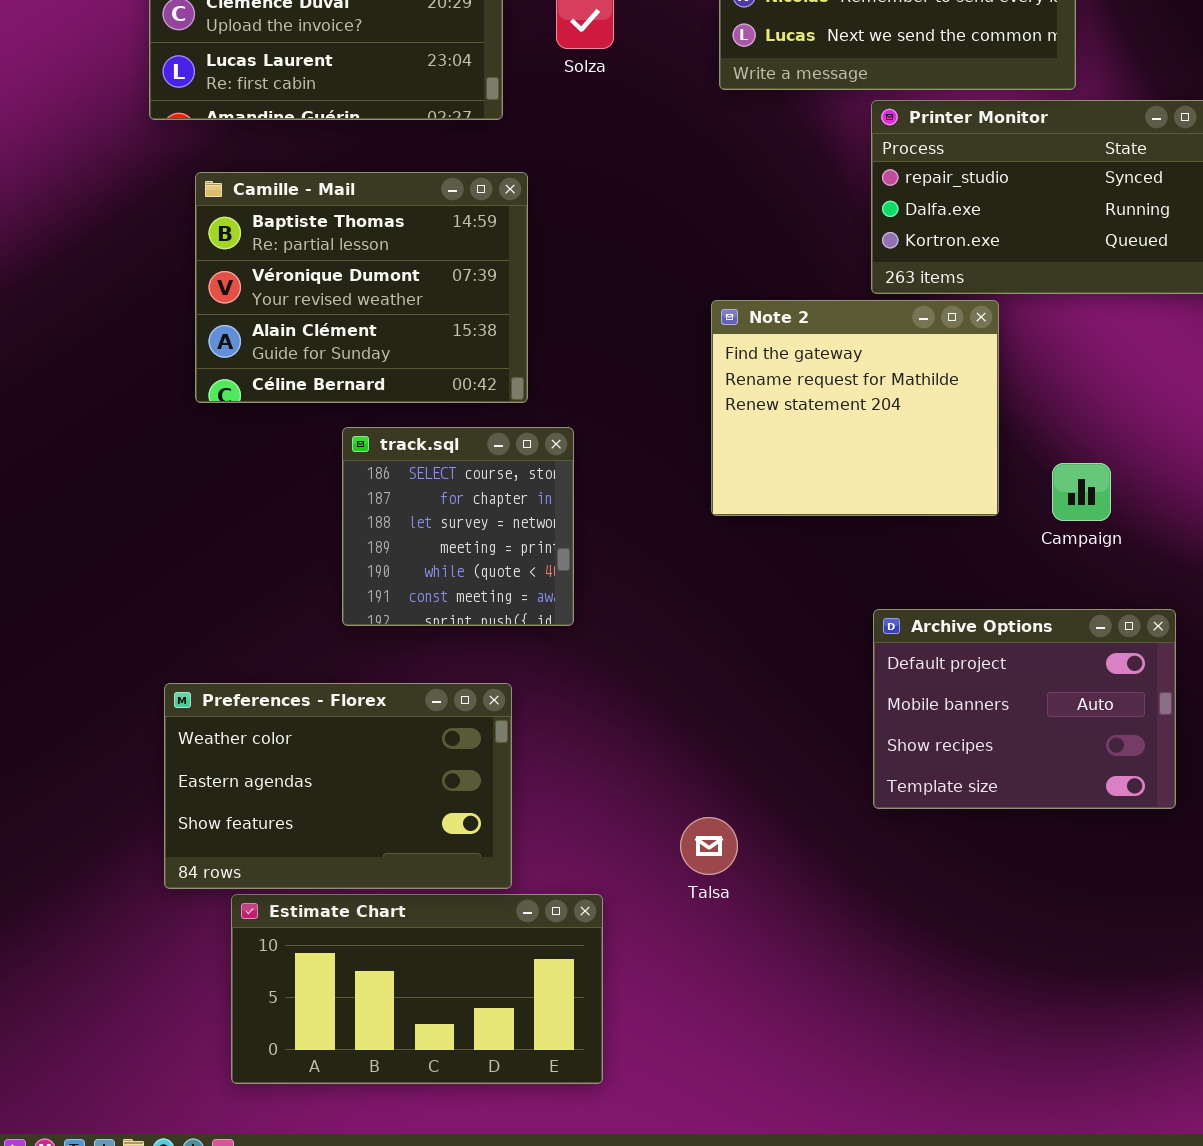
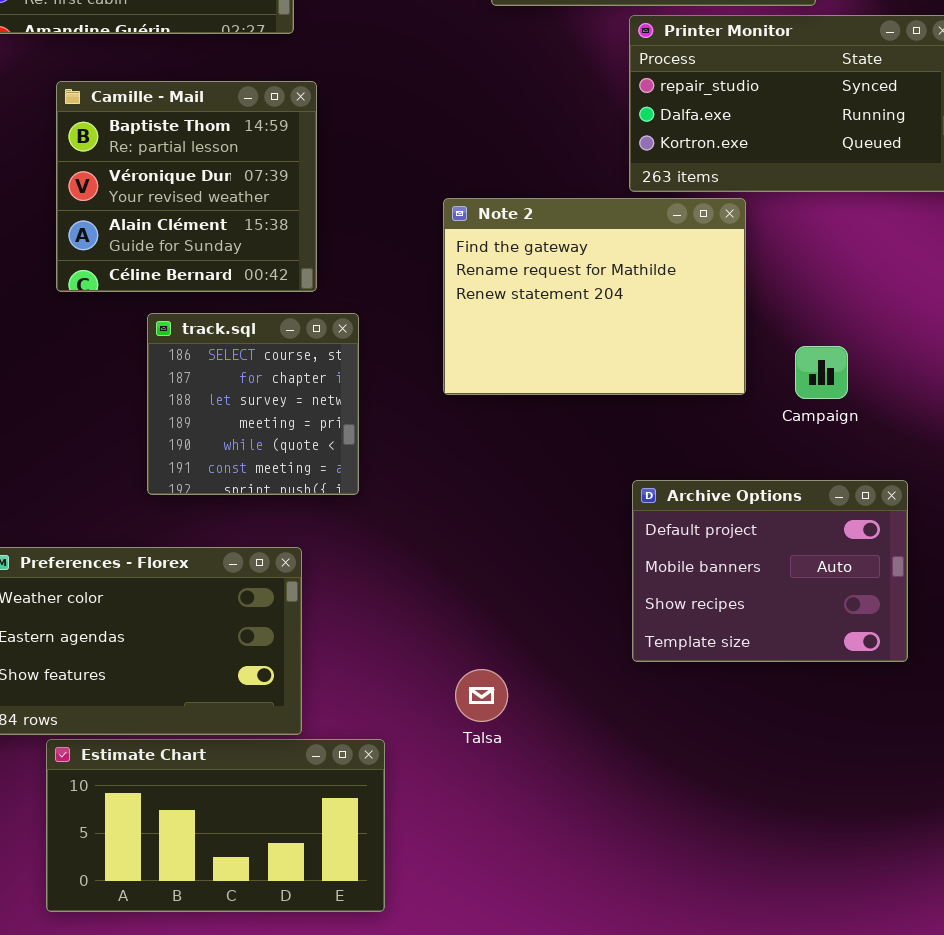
Camille - Mail: [195,172,528,403] -> [56,81,317,292], resized
Note 2: [711,300,999,516] -> [443,198,746,395], resized

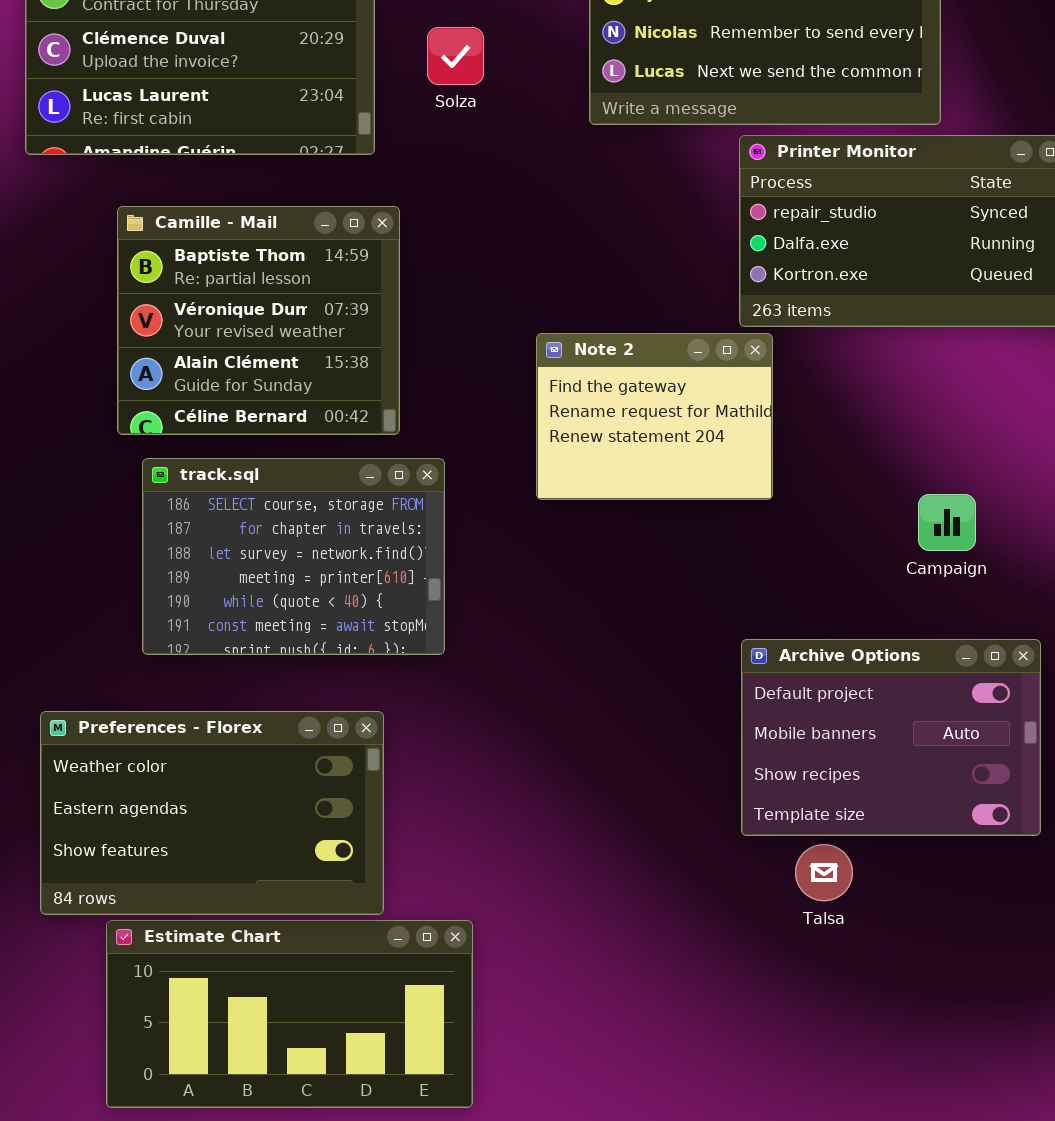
Note 2: [443,198,746,395] -> [536,333,773,500], resized
track.sql: [147,313,359,495] -> [142,458,445,655], resized
Talsa: [455,669,508,722] -> [795,844,853,901], moved

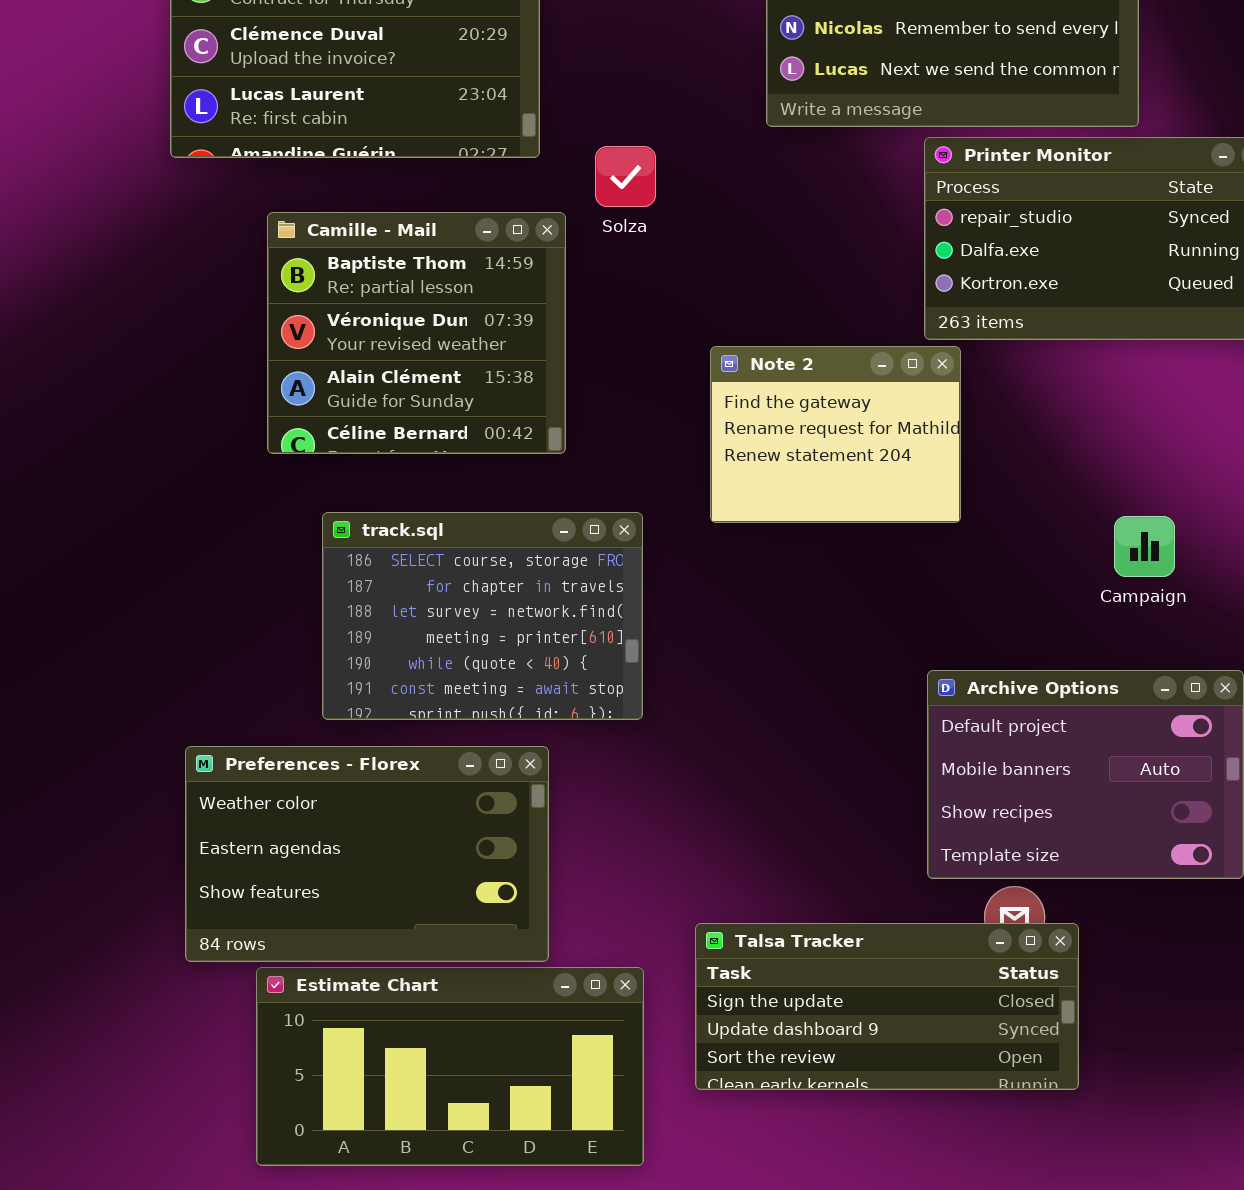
Solza: [427,27,484,85] -> [595,146,656,207], moved
track.sql: [142,458,445,655] -> [322,512,643,720], moved
Talsa Tracker: none -> [695,923,1079,1090], opened

